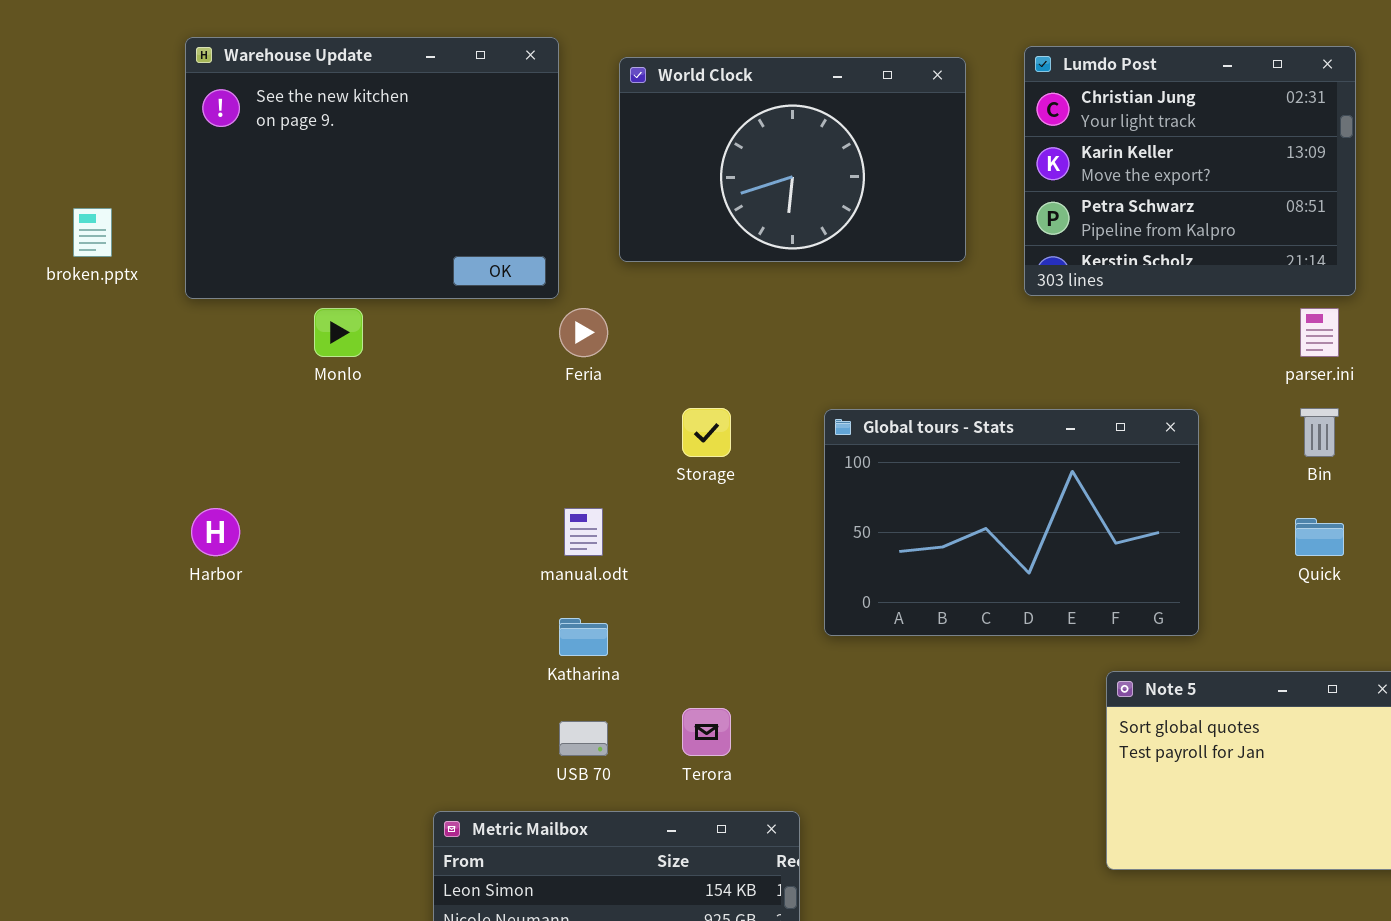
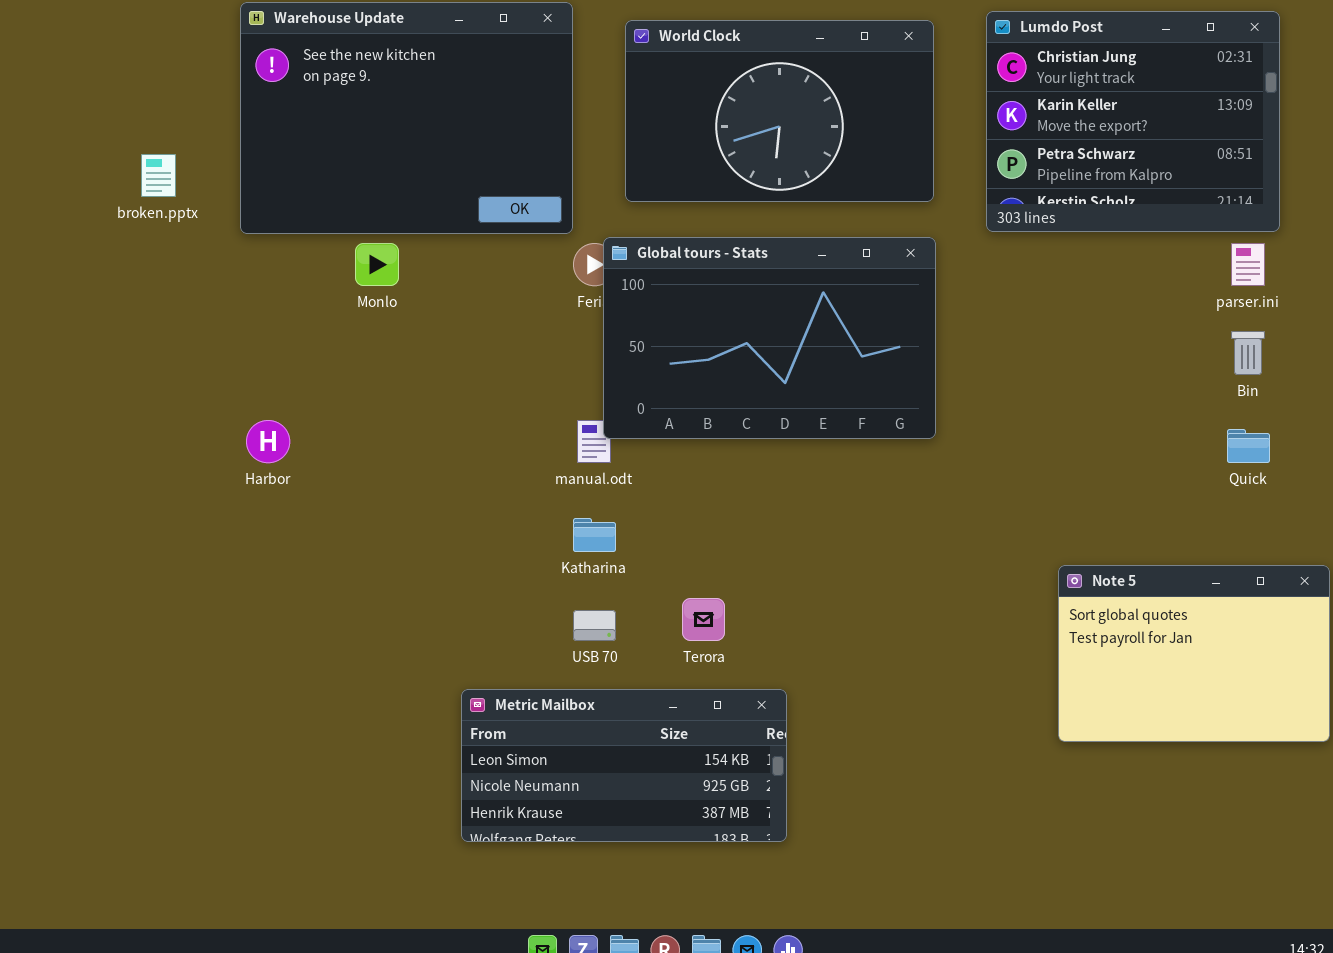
Global tours - Stats: [824,409,1199,636] -> [603,237,936,439], moved

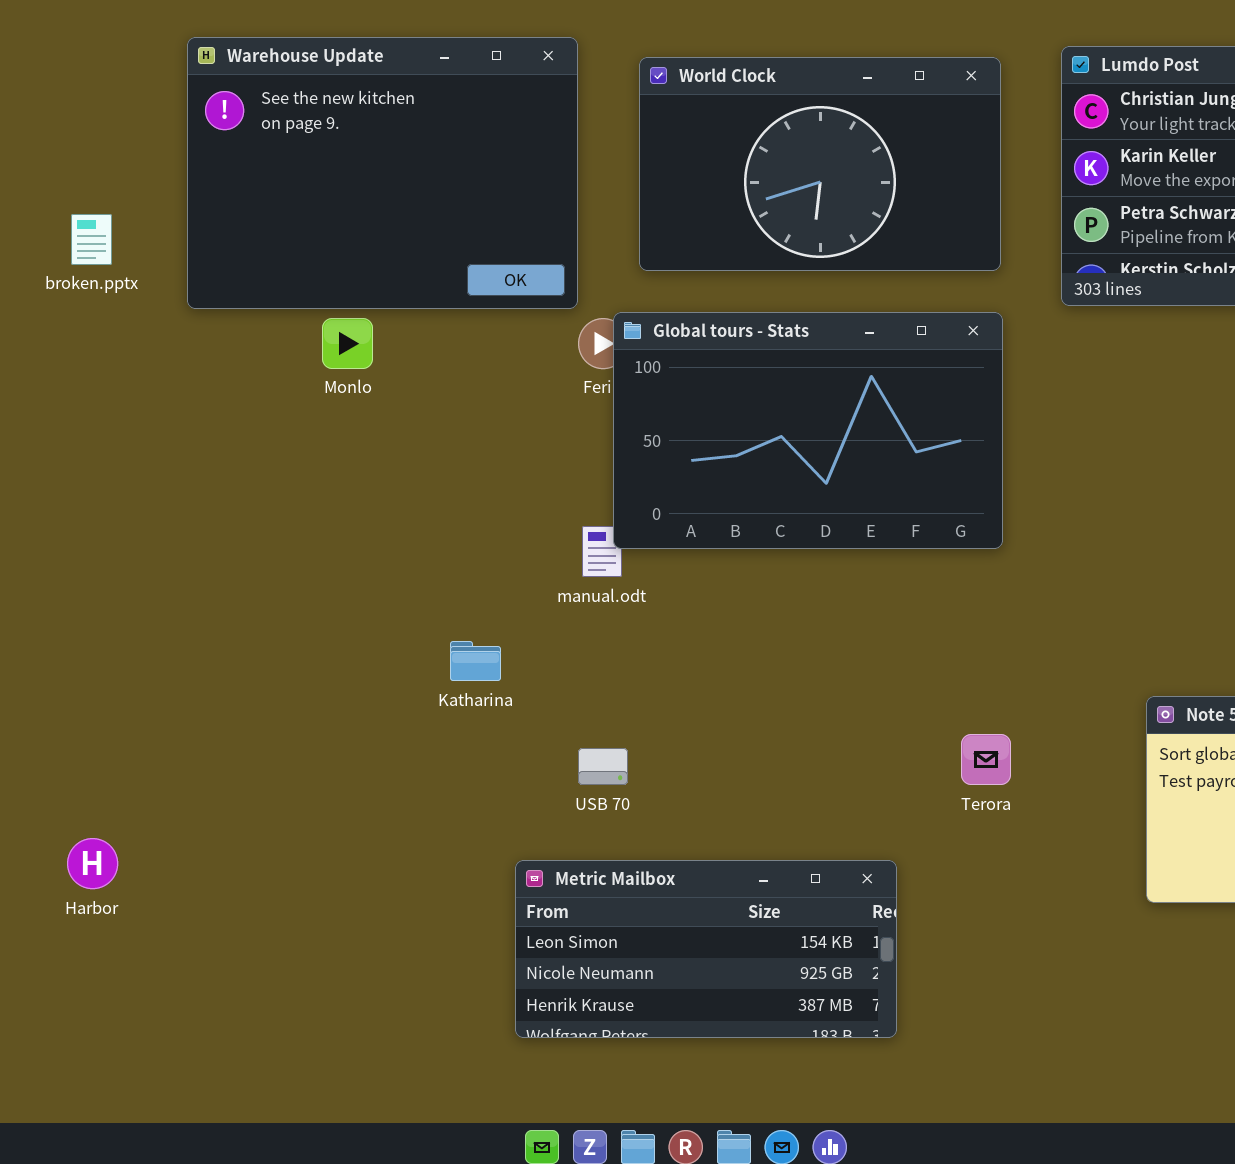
Harbor: [246,420,290,463] -> [67,838,118,889], moved
Katharina: [573,518,616,552] -> [450,641,501,681], moved
Terora: [682,598,725,641] -> [961,734,1011,785], moved
Metric Mailbox: [461,689,787,842] -> [515,860,897,1038], moved

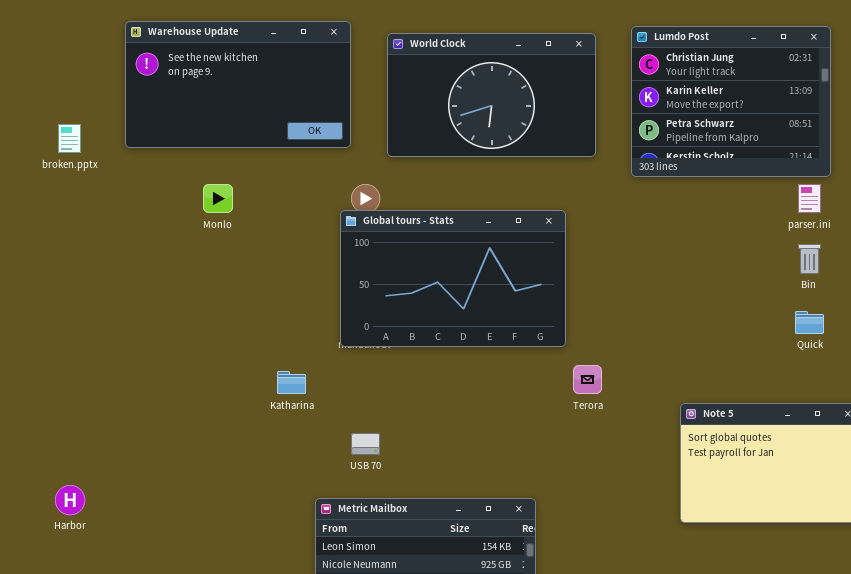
Warehouse Update: [187,37,578,309] -> [125,21,351,148], resized
Global tours - Stats: [613,312,1003,549] -> [340,210,566,347], moved
Terora: [961,734,1011,785] -> [573,365,602,394], moved

